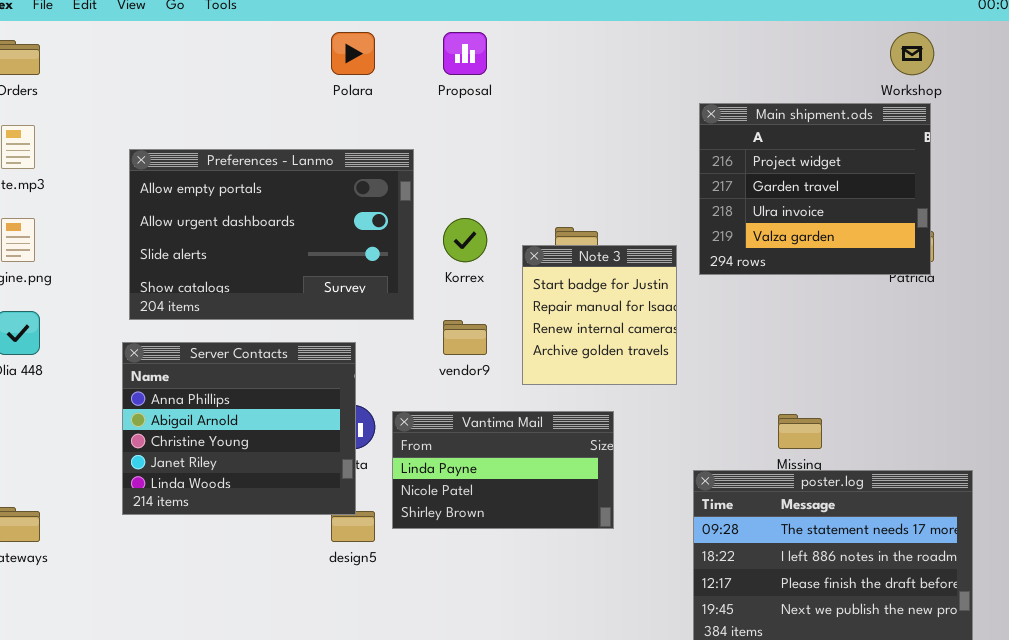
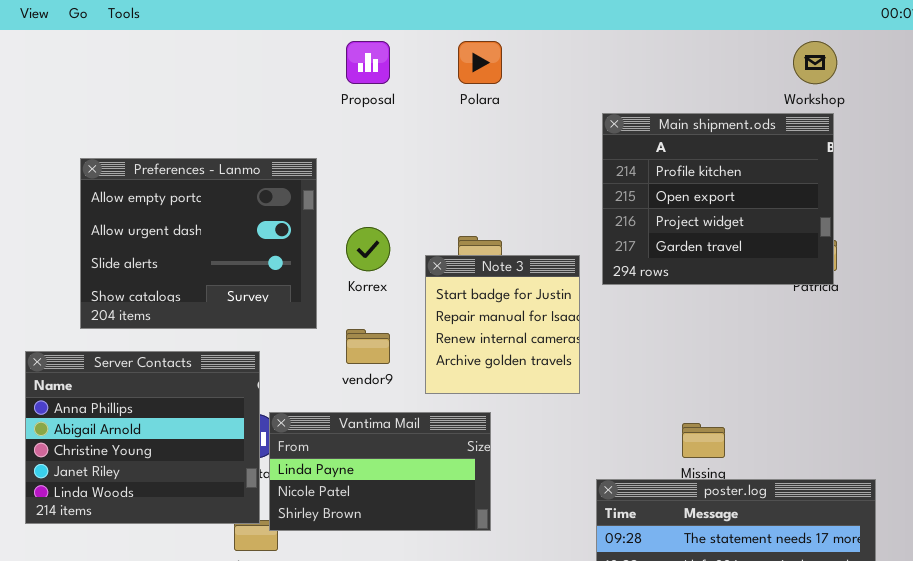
Polara: [331,32,375,75] -> [458,41,502,84], moved
Main shipment.ods: [699,103,931,275] -> [602,113,834,285], scrolled up 2 rows
Preferences - Lanmo: [129,149,414,320] -> [80,158,317,329], resized
Vantima Mail: [392,411,614,529] -> [269,412,491,531], moved

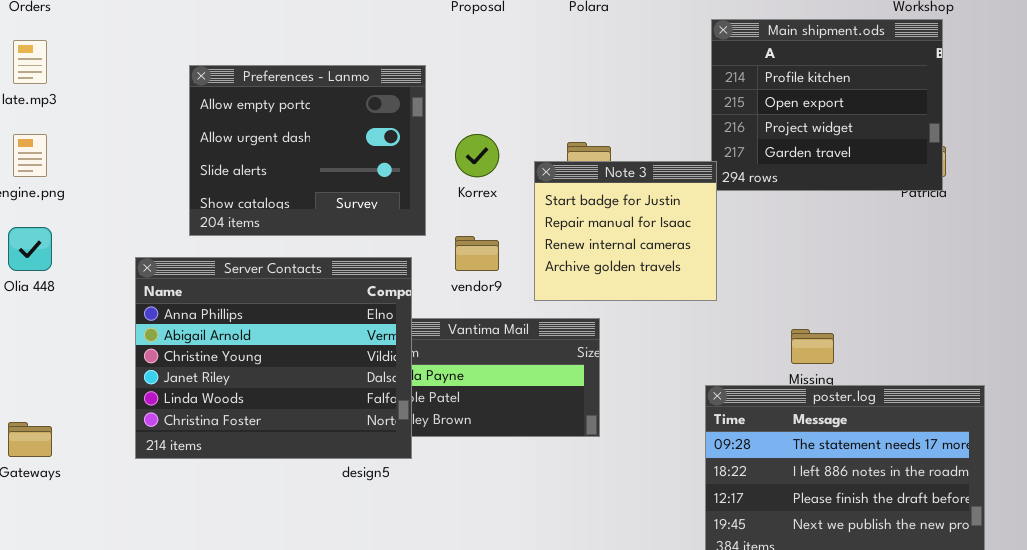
Note 3: [425,255,580,394] -> [534,161,717,301], resized
Server Contacts: [25,351,260,524] -> [135,257,412,459], resized

